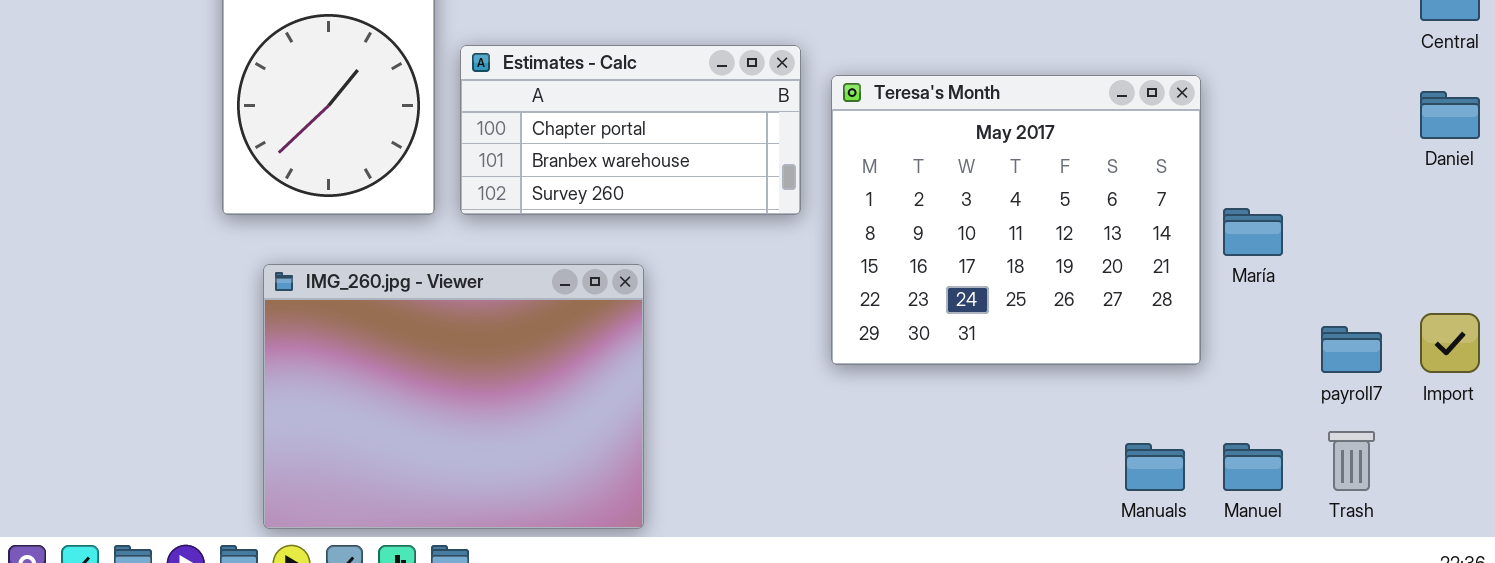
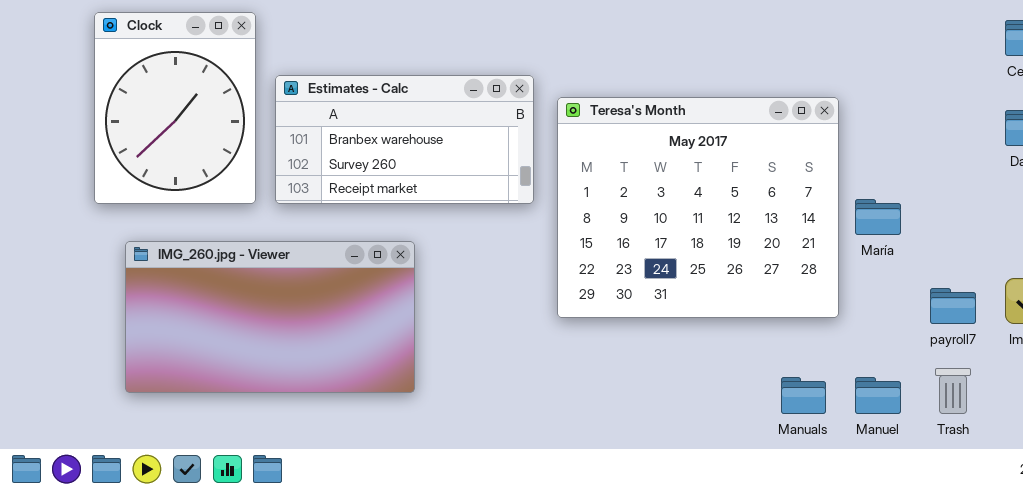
Estimates - Calc: [460,45,801,215] -> [275,75,534,204], scrolled down 1 row
IMG_260.jpg - Viewer: [263,264,644,529] -> [125,241,415,393], resized

